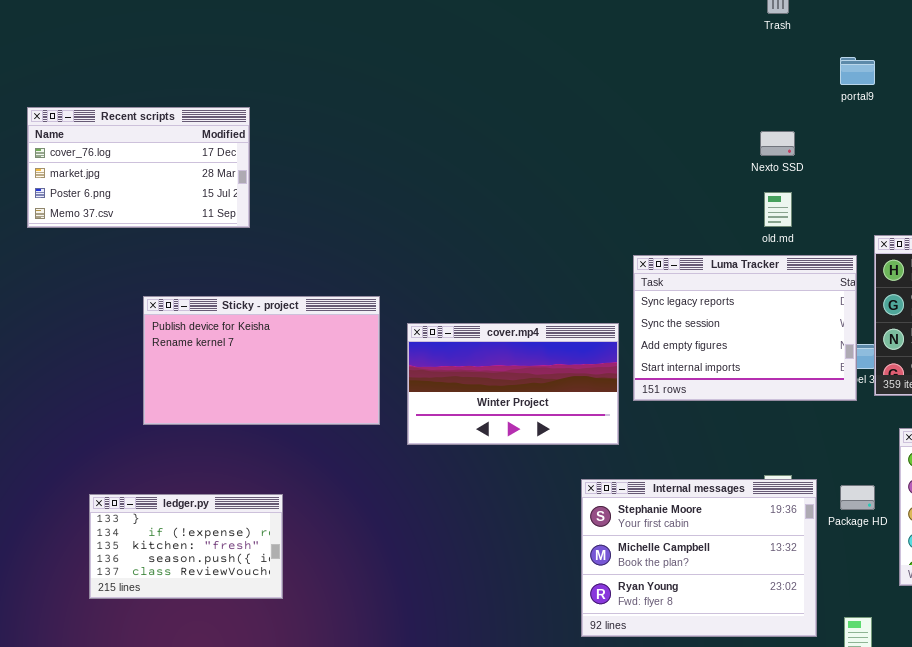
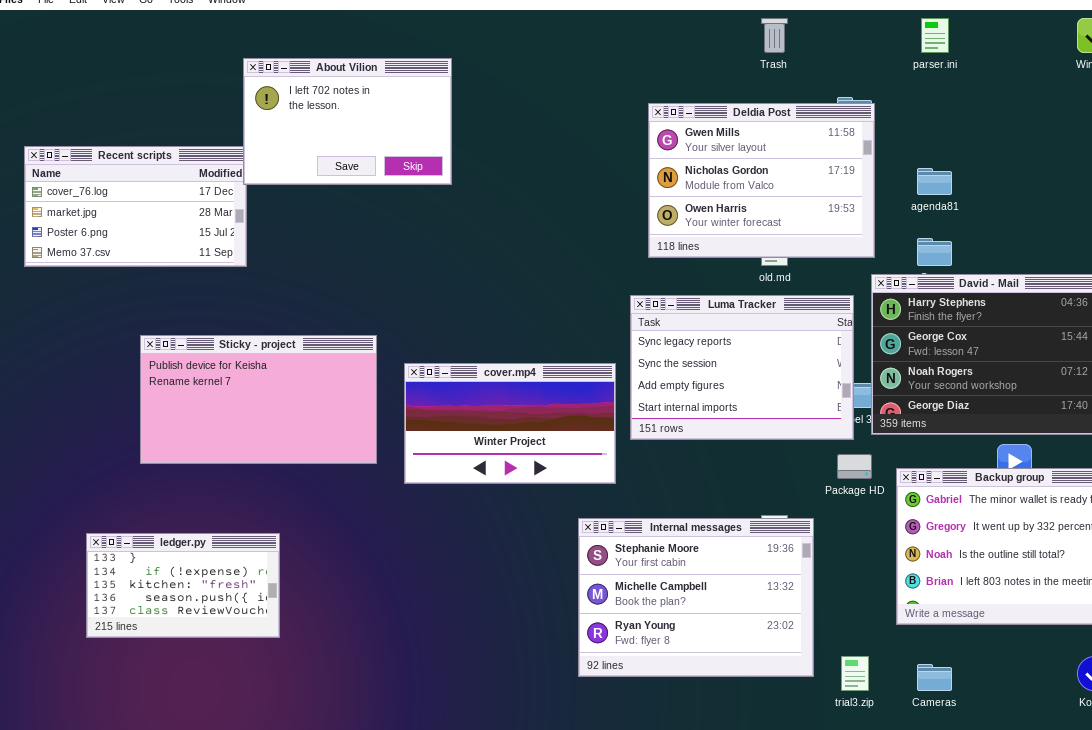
About Vilion: none -> [243,58,452,185], opened
Deldia Post: none -> [648,103,875,258], opened
Package HD: [840,485,875,510] -> [837,454,872,479], moved

